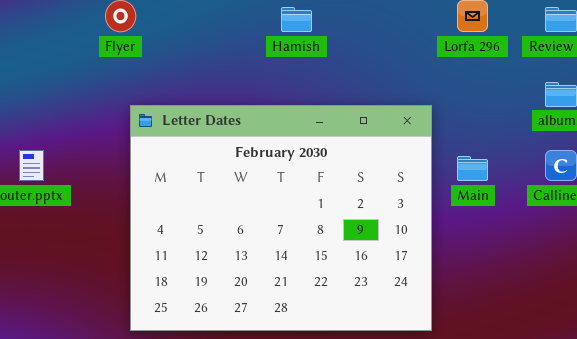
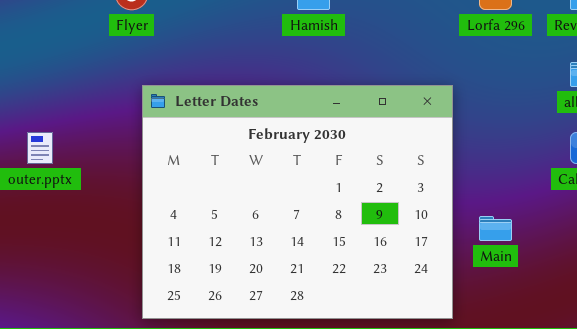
Main: [457,156,488,181] -> [479,216,512,241], moved

